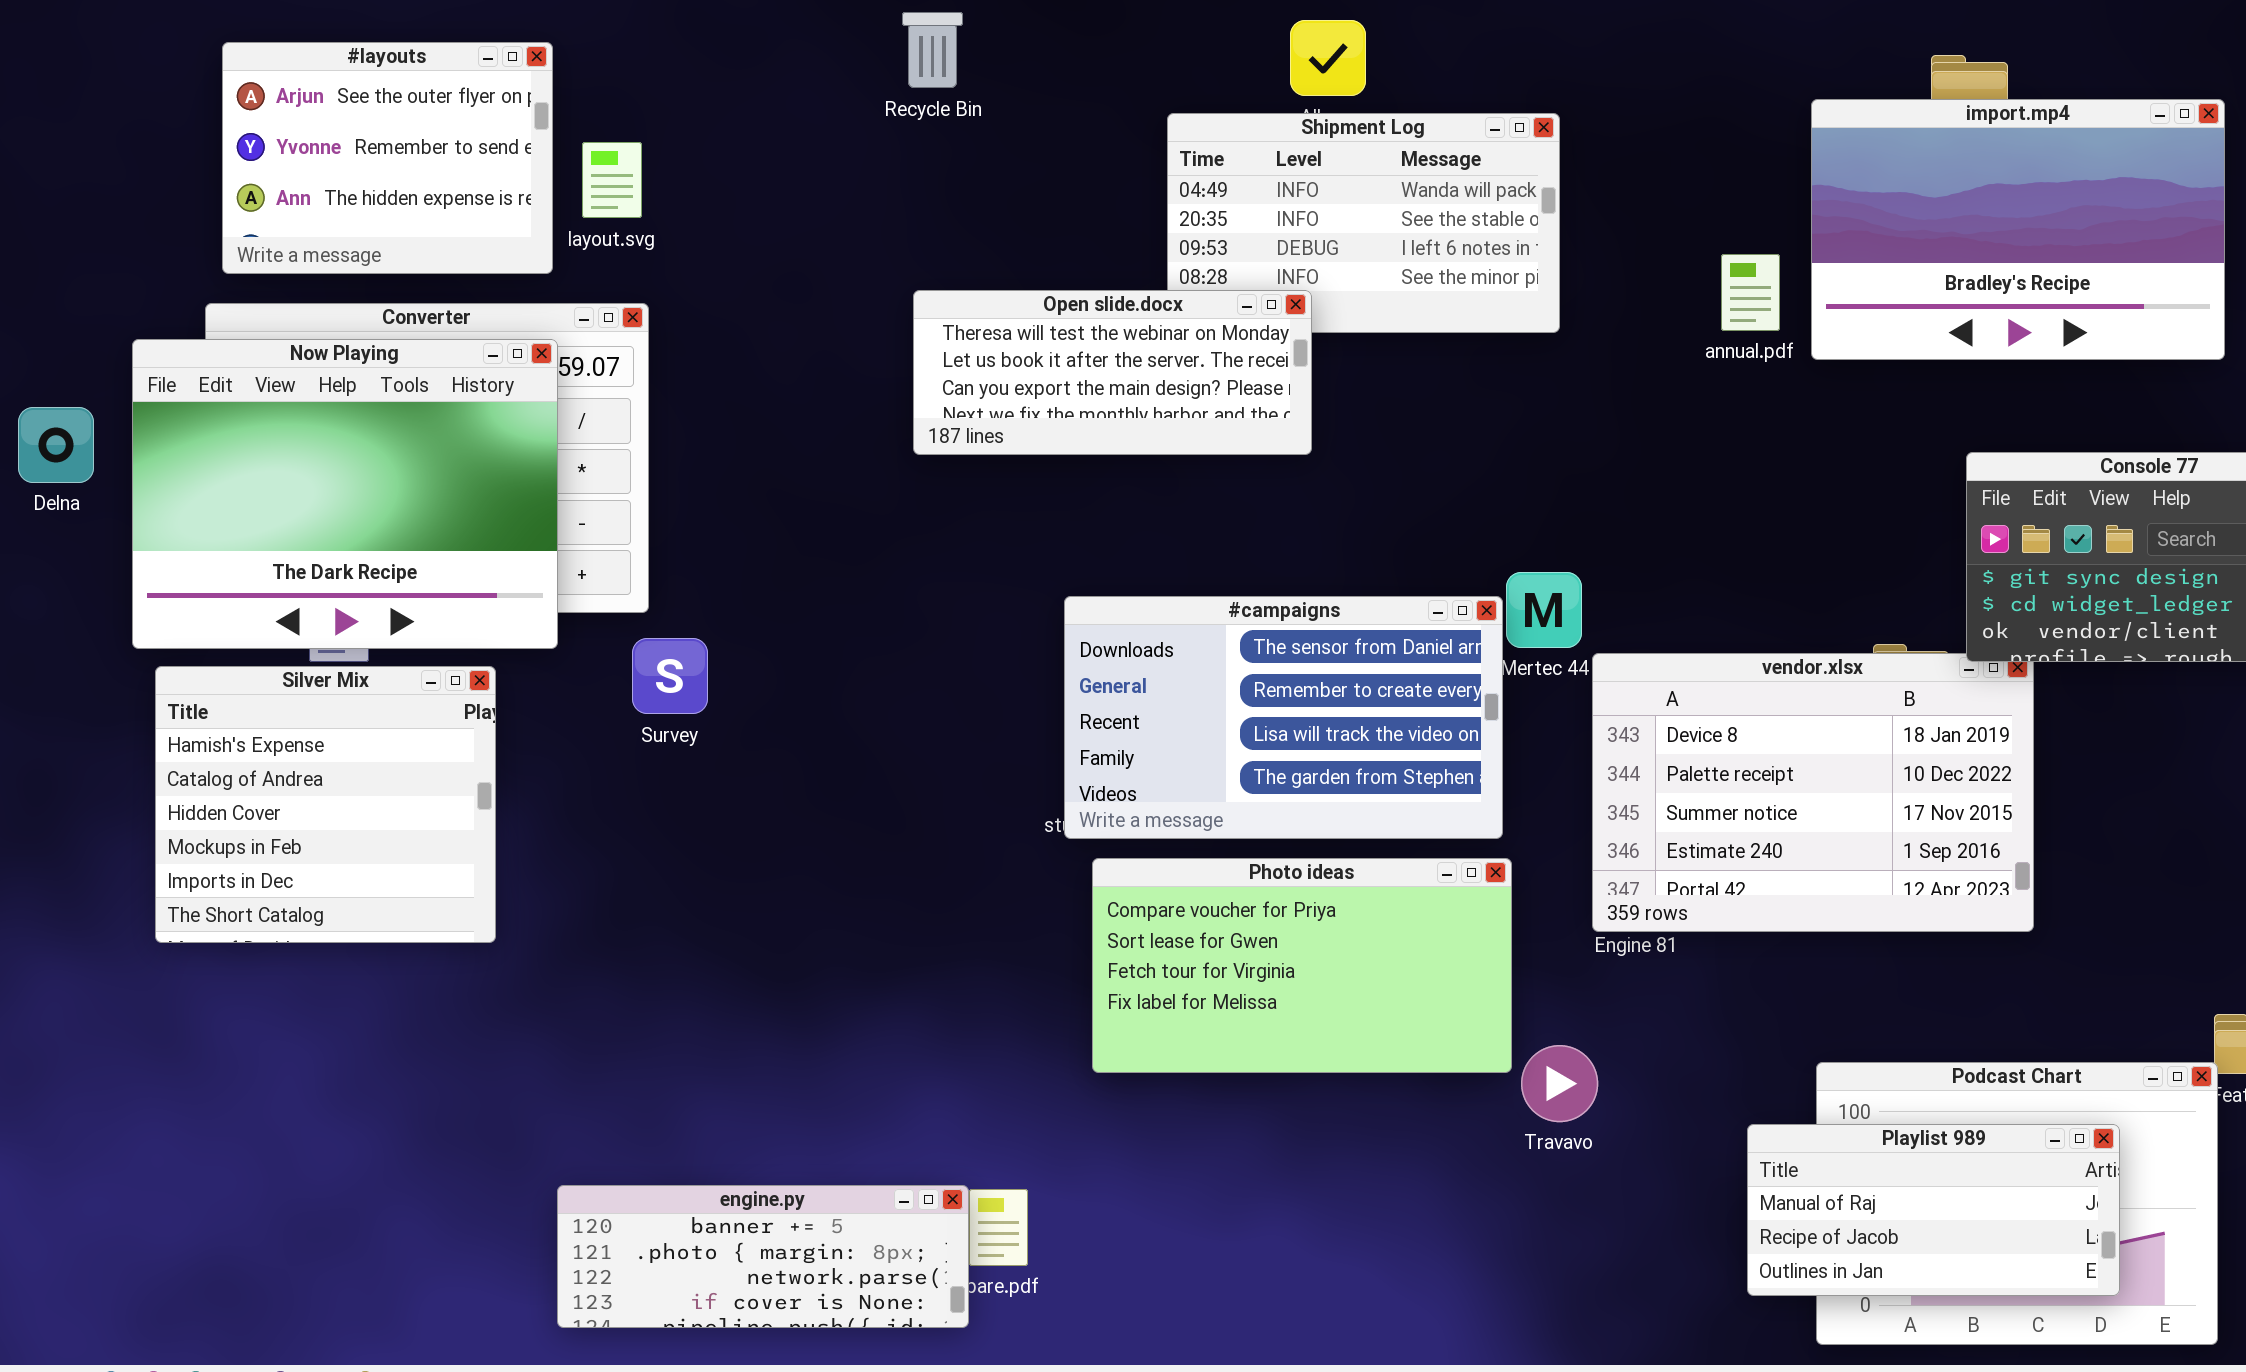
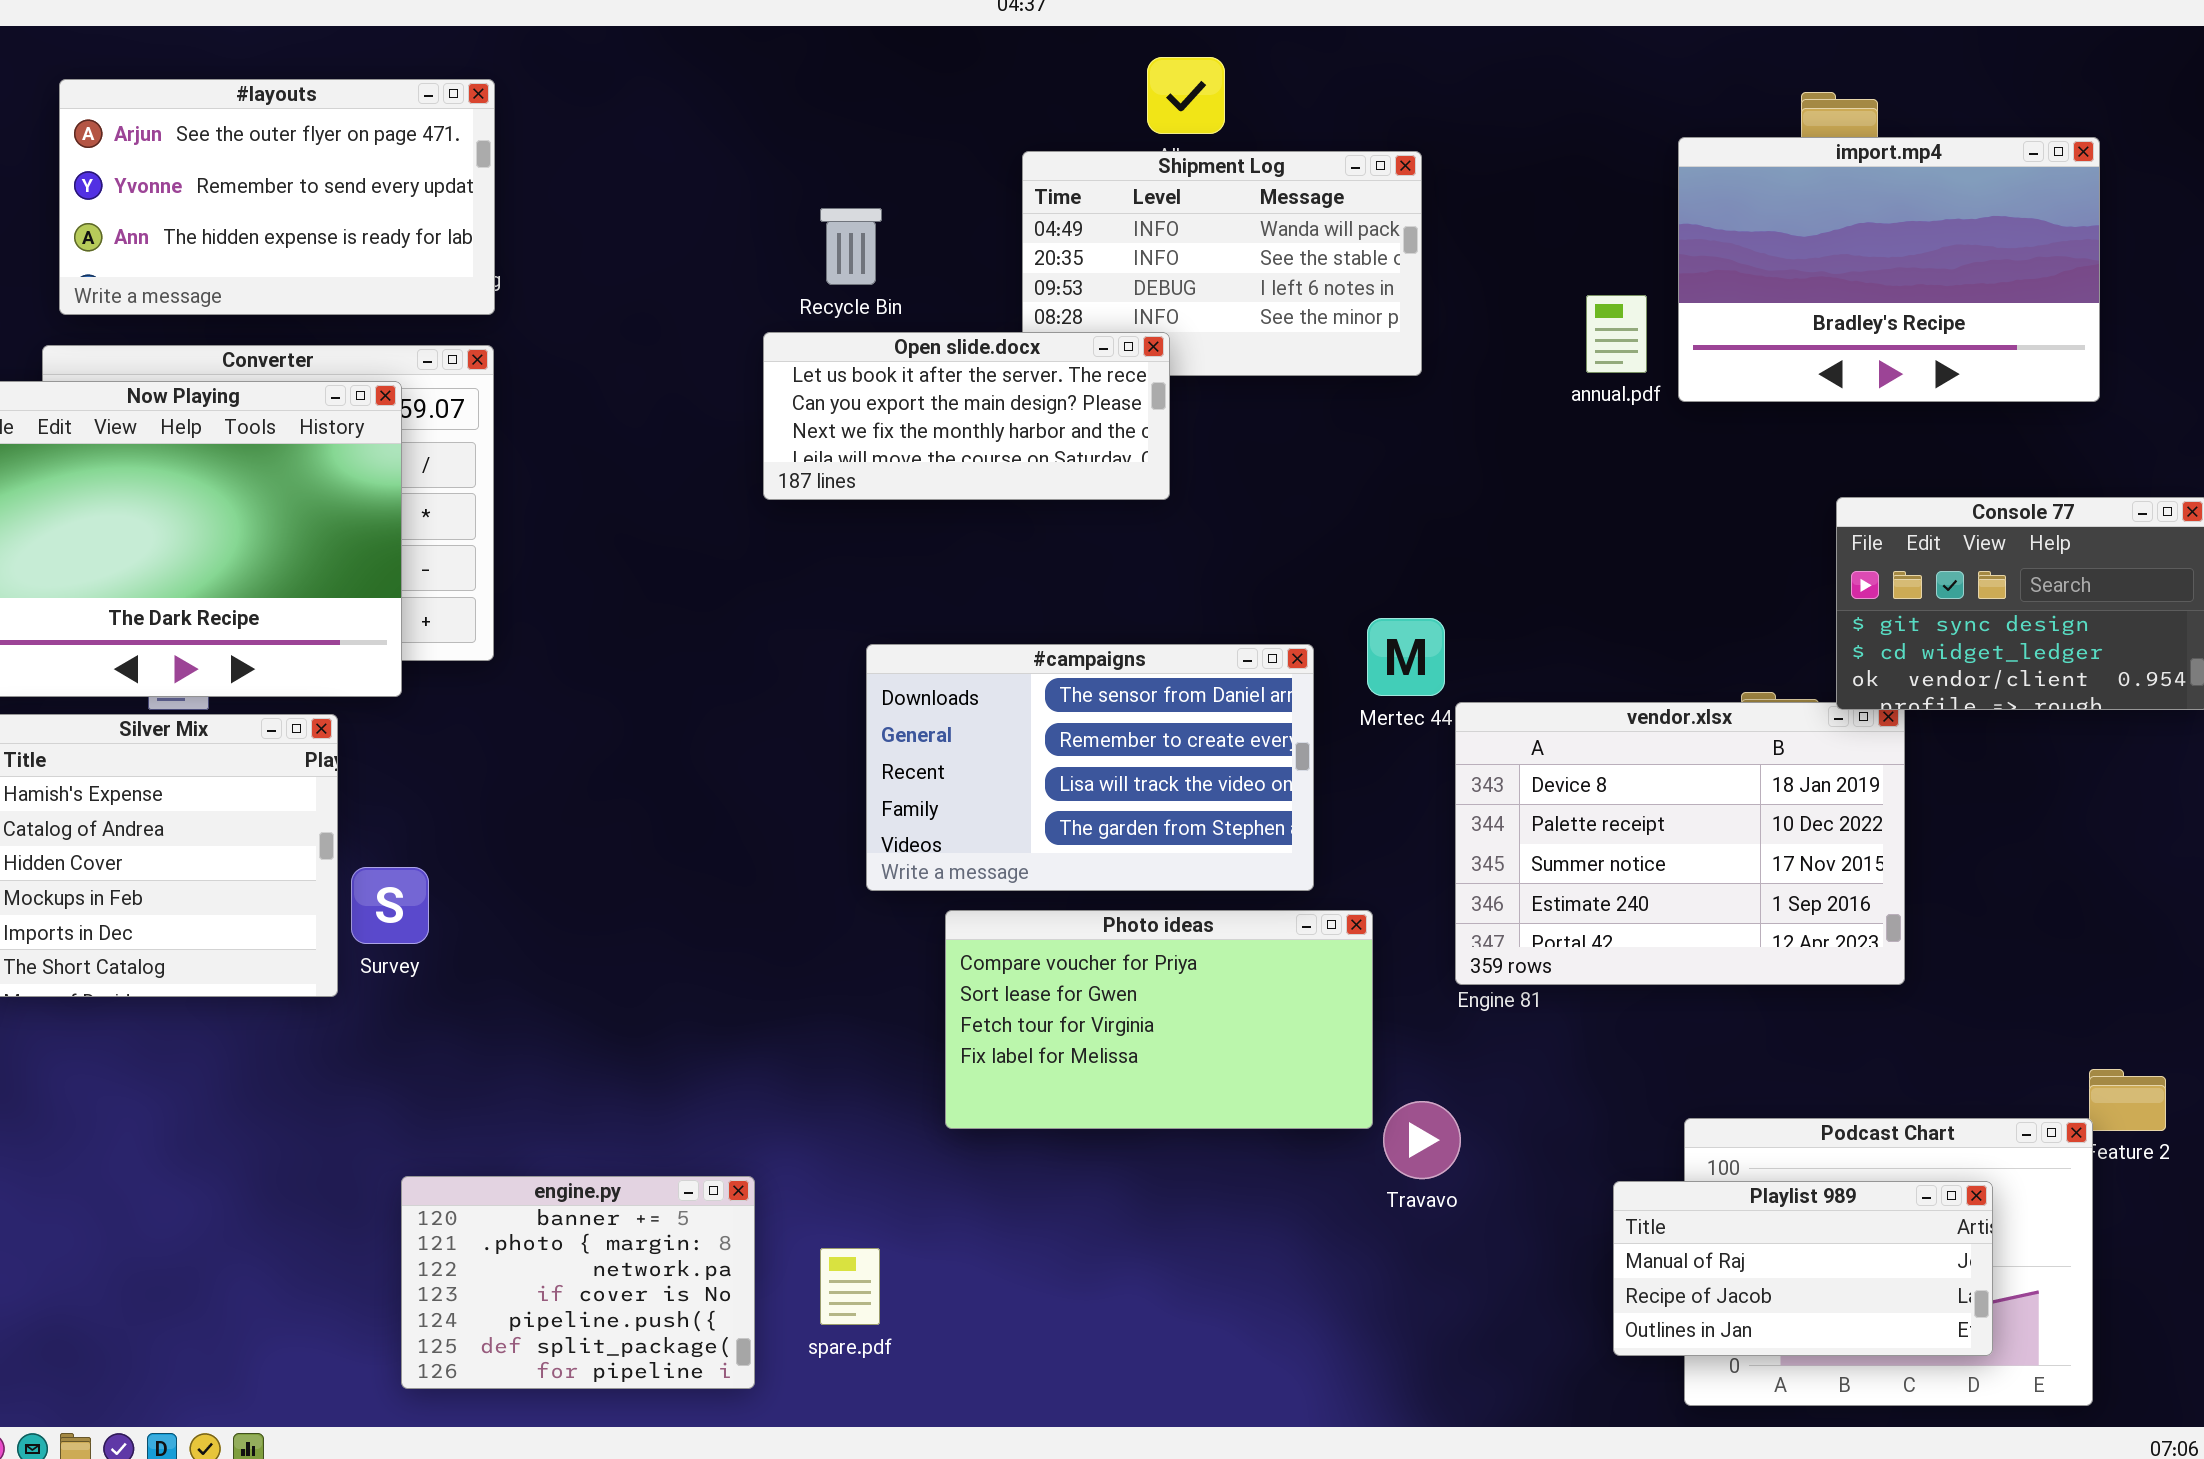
Recycle Bin: [902,12,963,88] -> [820,208,882,285], moved
#layouts: [222,42,553,274] -> [59,79,495,315], resized
Open slide.docx: [913,290,1312,455] -> [763,332,1170,500], scrolled down 1 row
#campaigns: [1064,596,1503,839] -> [866,644,1314,891], moved
Survey: [632,638,708,714] -> [351,867,429,944], moved
engine.py: [557,1185,969,1328] -> [401,1176,755,1389], resized

